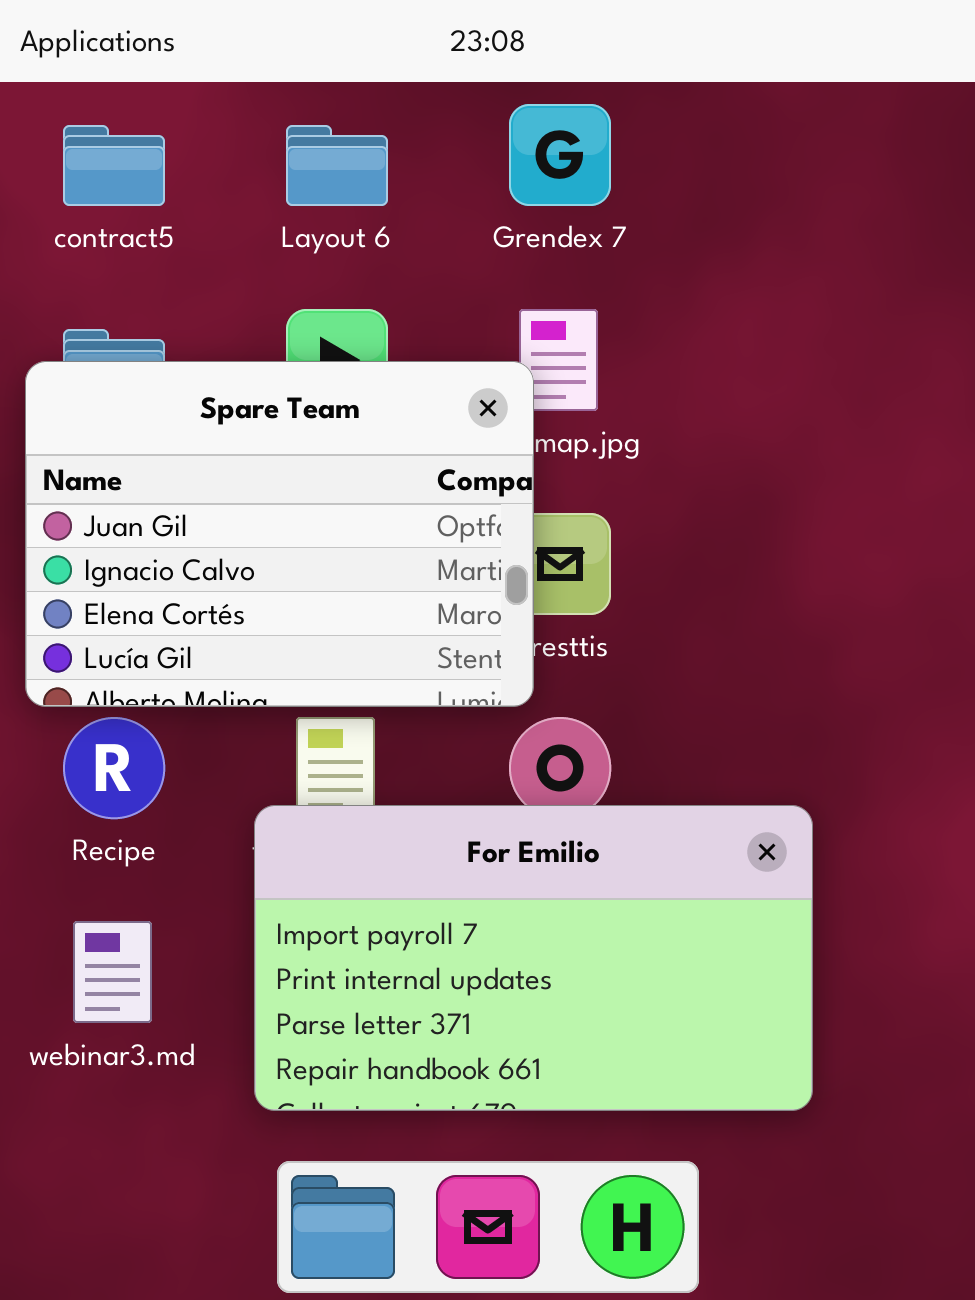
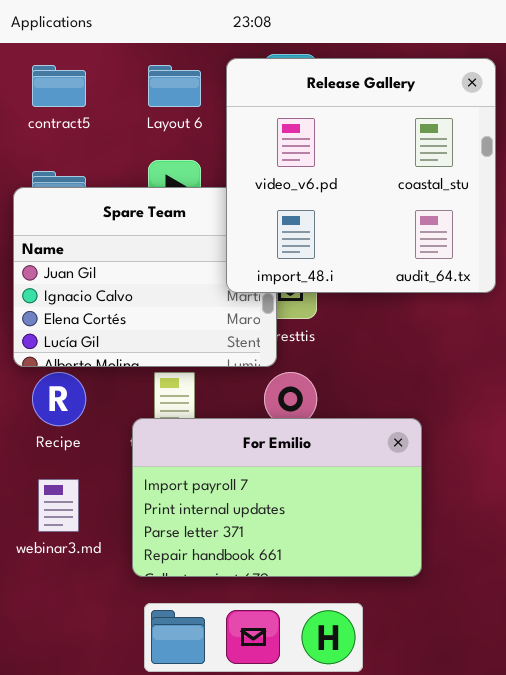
Release Gallery: none -> [226,58,496,293], opened

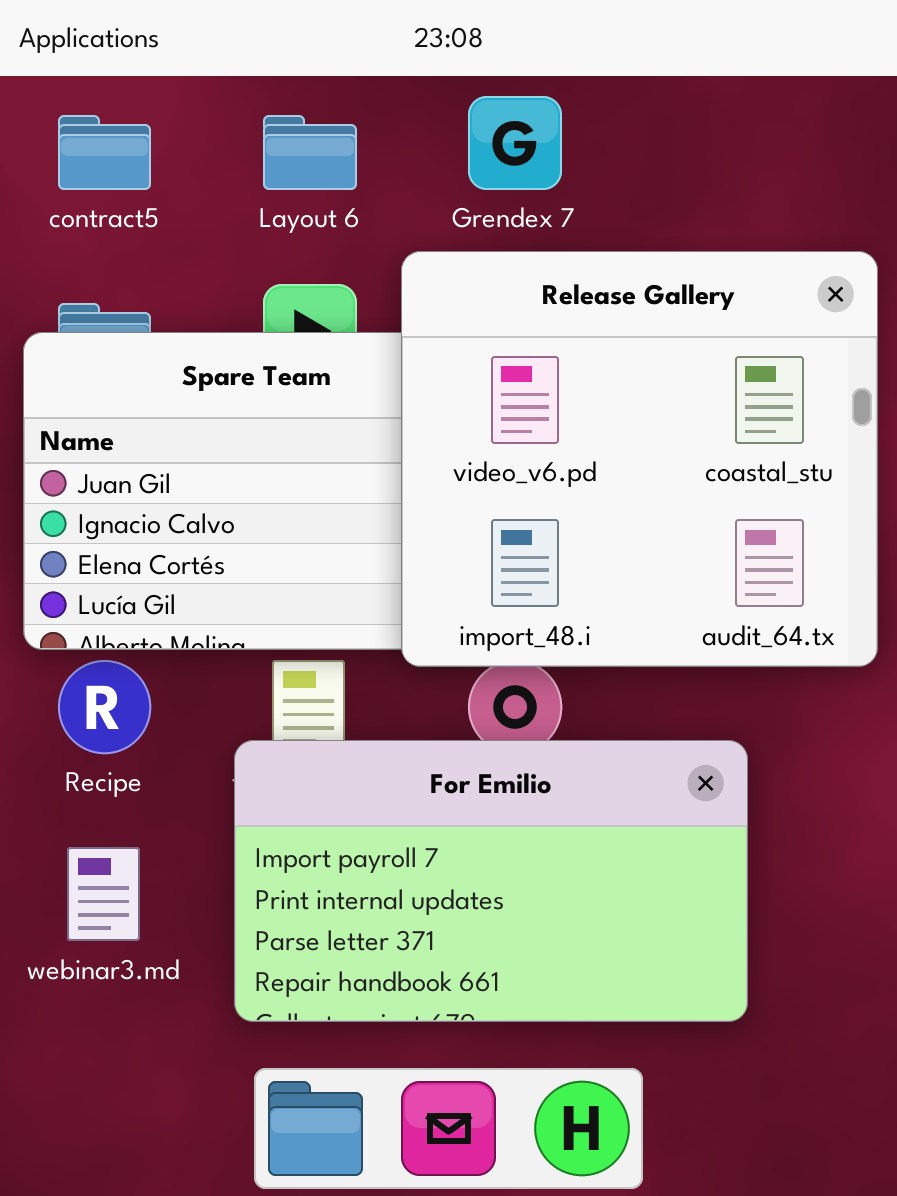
Release Gallery: [226,58,496,293] -> [401,251,878,667], moved

